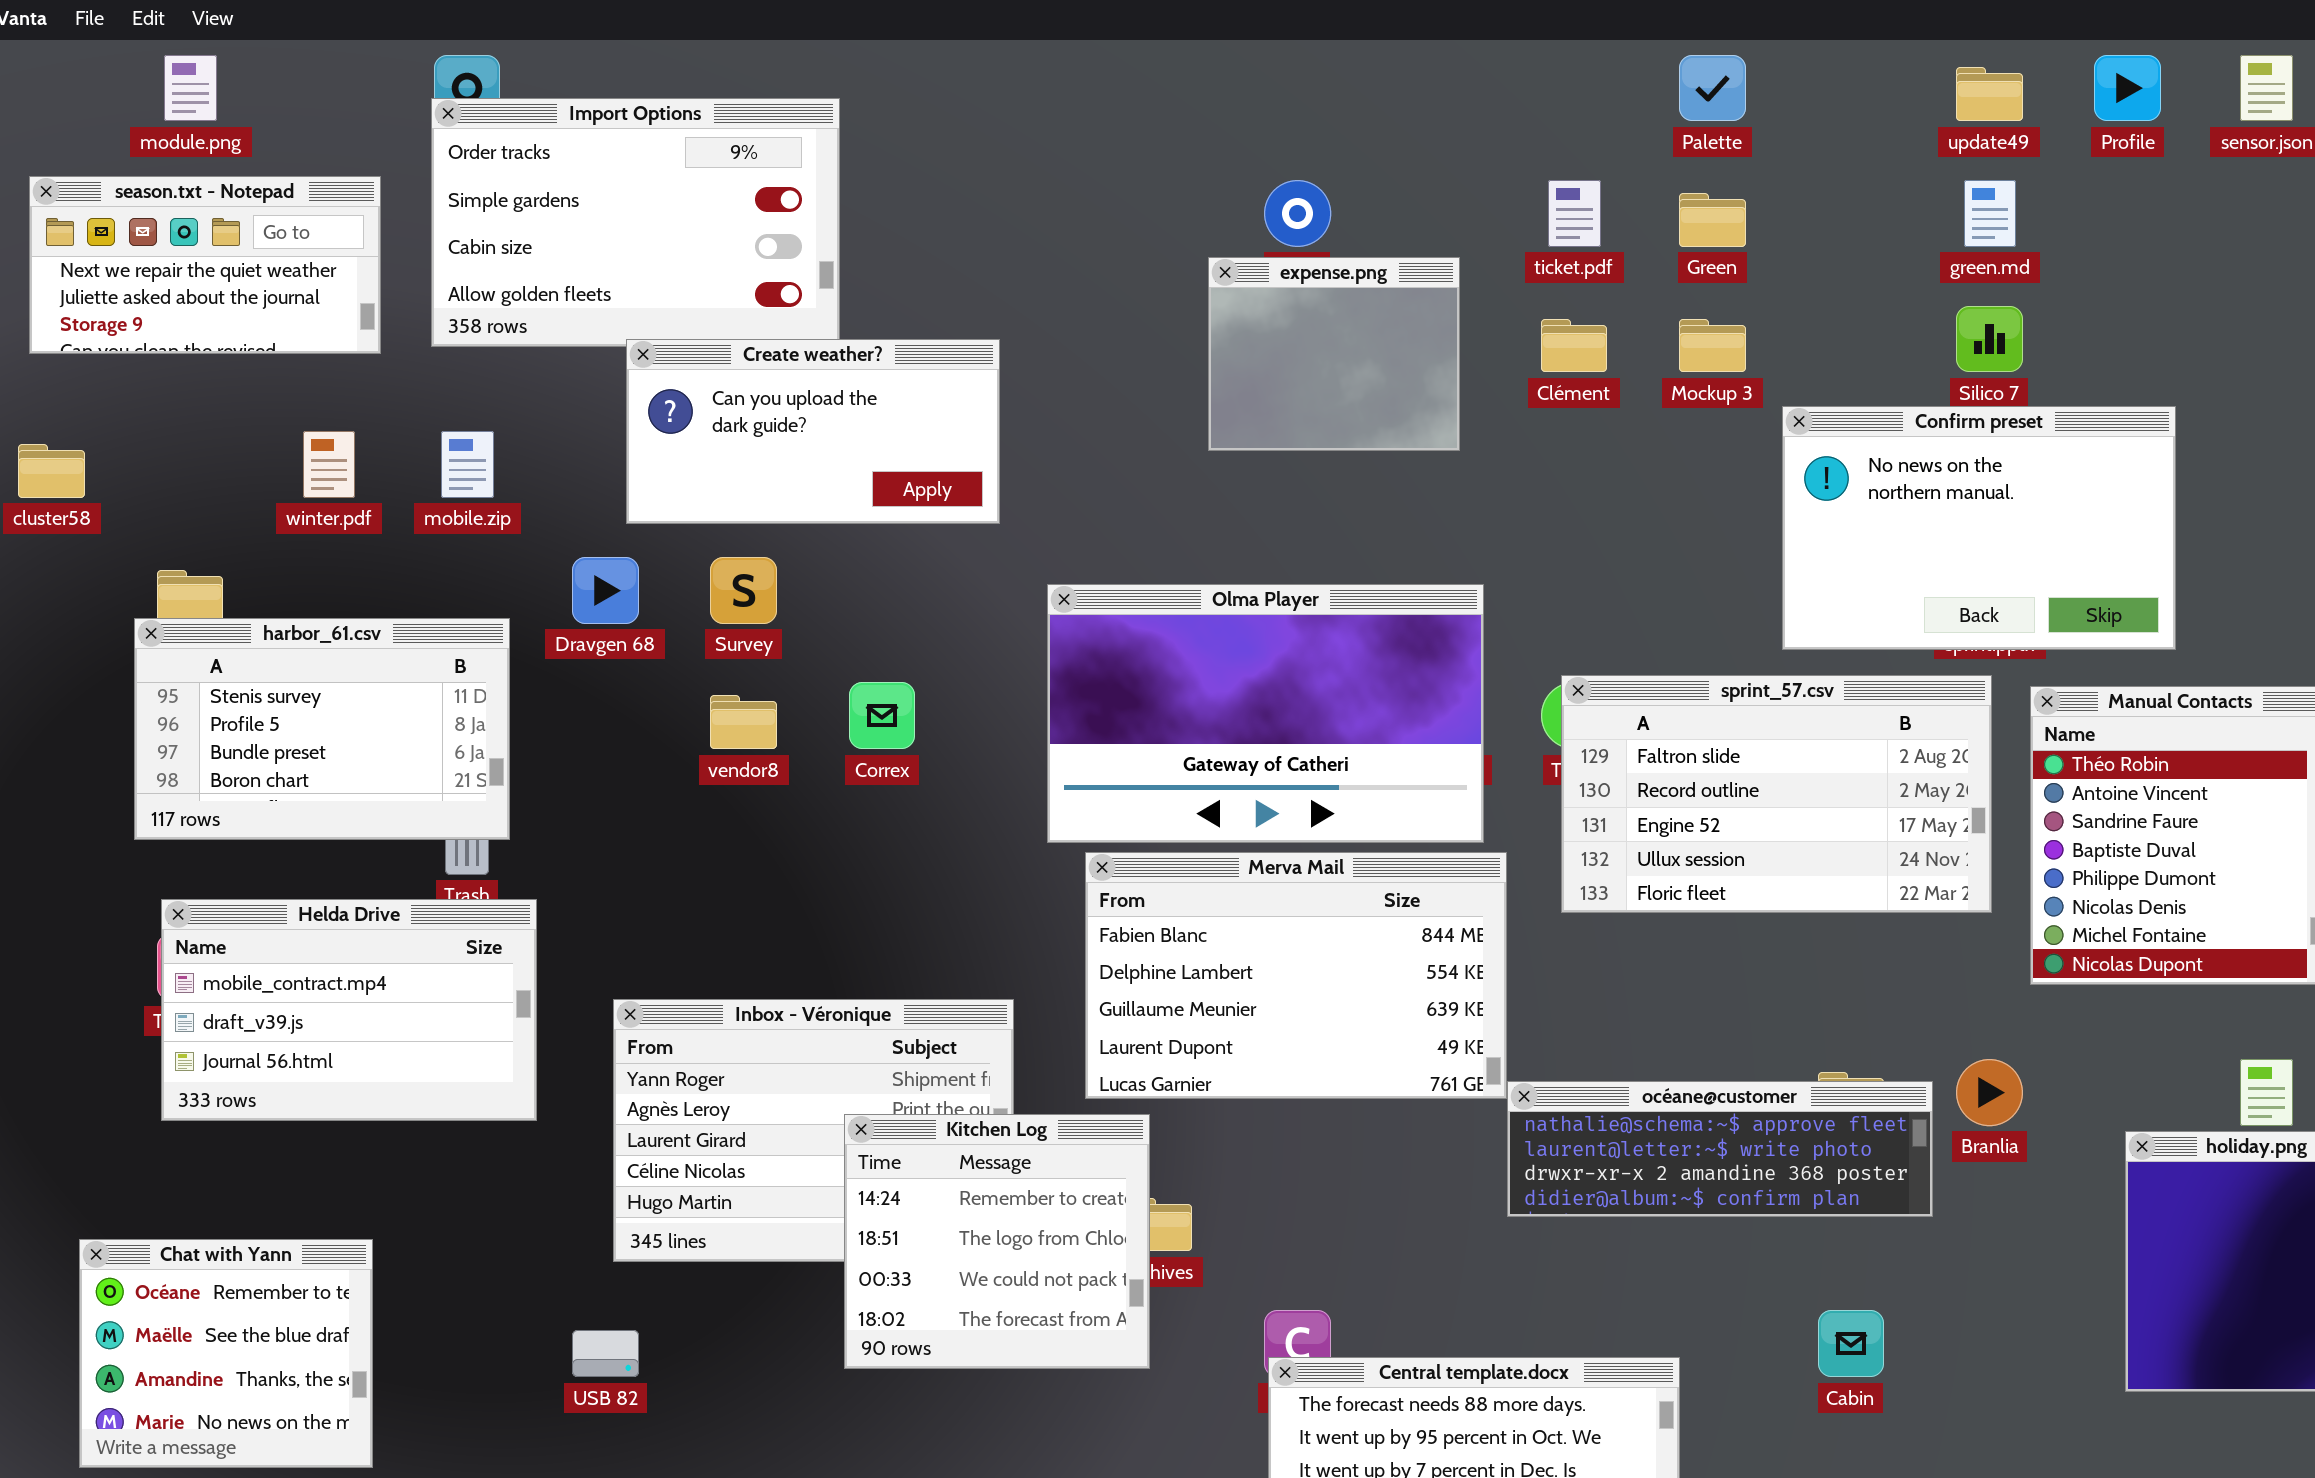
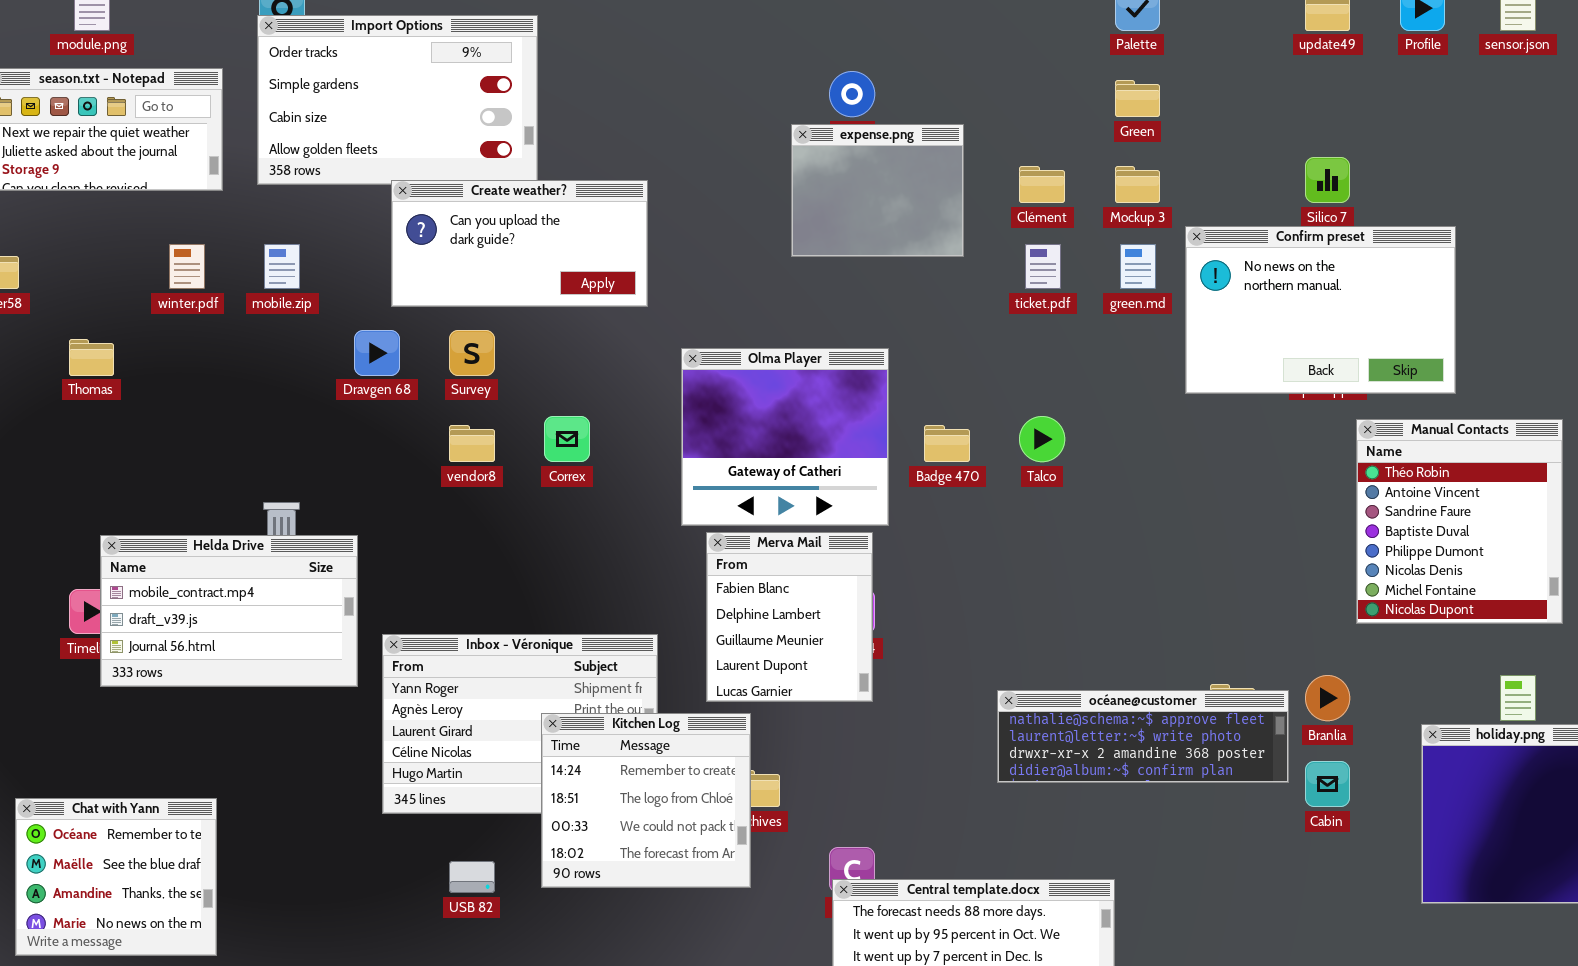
ticket.pdf: [1548,180,1601,247] -> [1025,244,1061,289], moved
green.md: [1964,180,2016,247] -> [1120,244,1156,289], moved
Olma Player: [1047,584,1484,843] -> [681,348,889,526], resized
harbor_61.csv: [134,618,510,840] -> none, closed
sprint_57.csv: [1561,675,1992,913] -> none, closed
Merva Mail: [1085,852,1507,1099] -> [706,532,873,702], resized
Helda Drive: [161,899,537,1121] -> [100,535,358,687], moved
Cabin: [1818,1310,1884,1377] -> [1305,761,1350,807], moved
USB 82: [572,1330,639,1377] -> [449,861,495,893], moved

